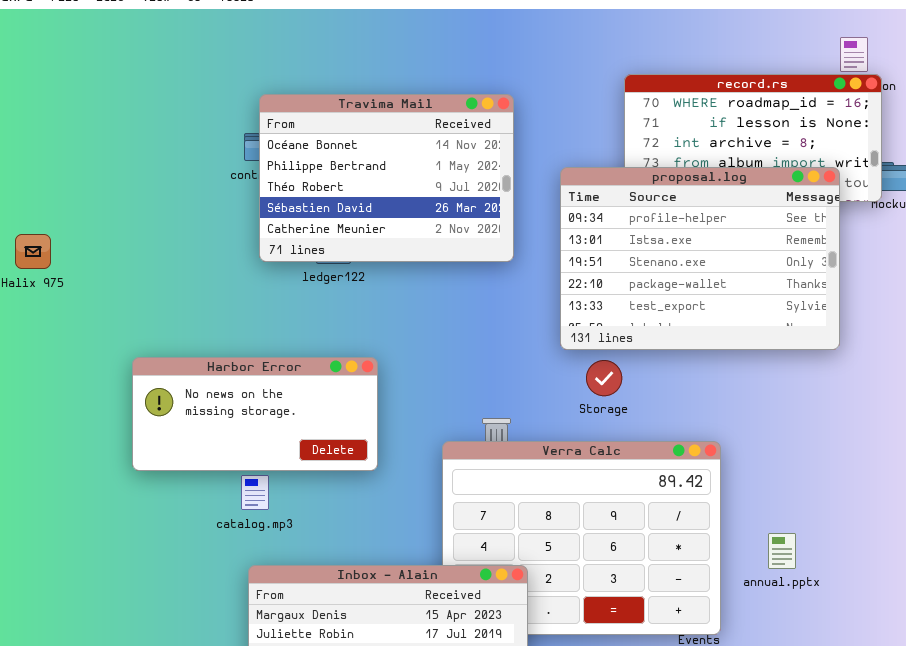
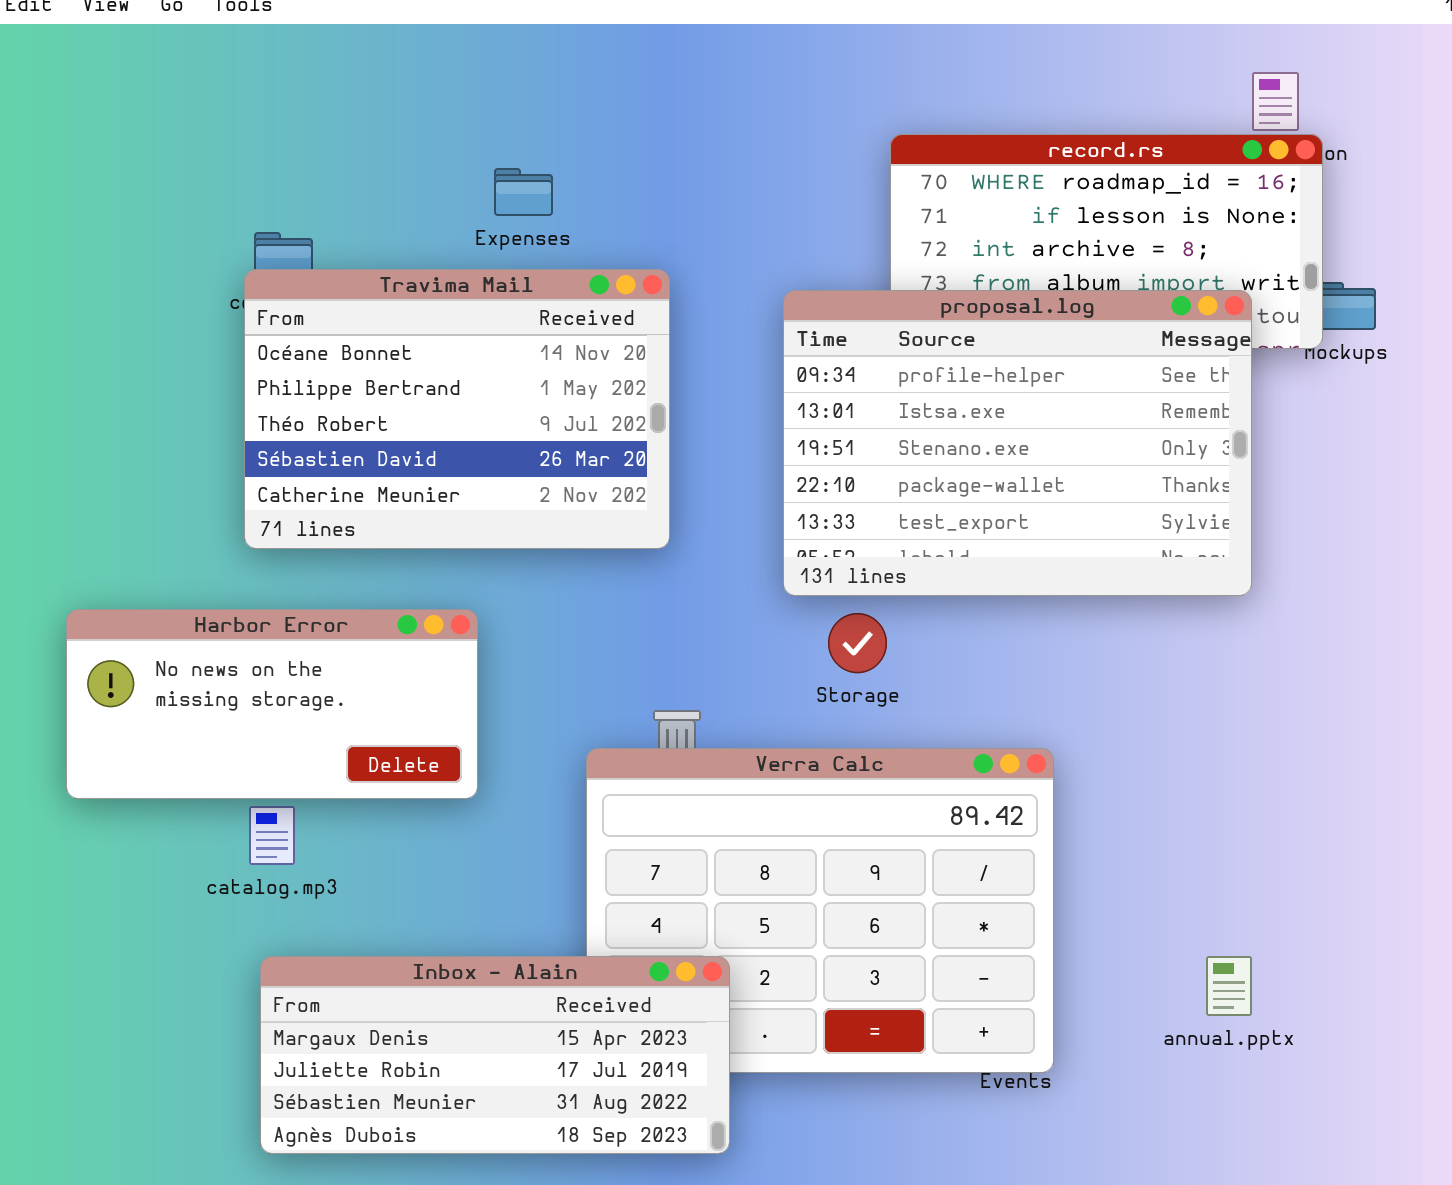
Travima Mail: [259,94,514,262] -> [244,269,670,549], moved
annual.pptx: [768,533,796,569] -> [1206,956,1252,1016], moved

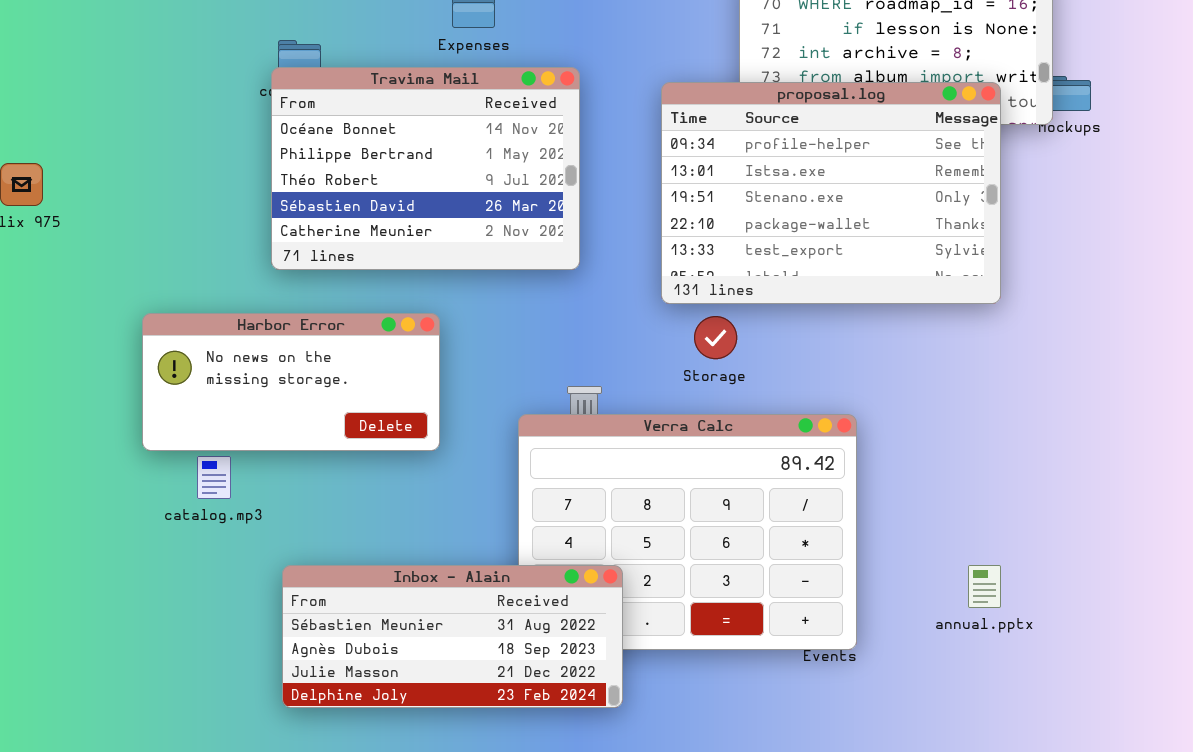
catalog.mp3: [249,806,295,865] -> [197,456,231,499], moved
Inbox - Alain: [260,956,730,1154] -> [282,565,623,708], scrolled down 2 rows

